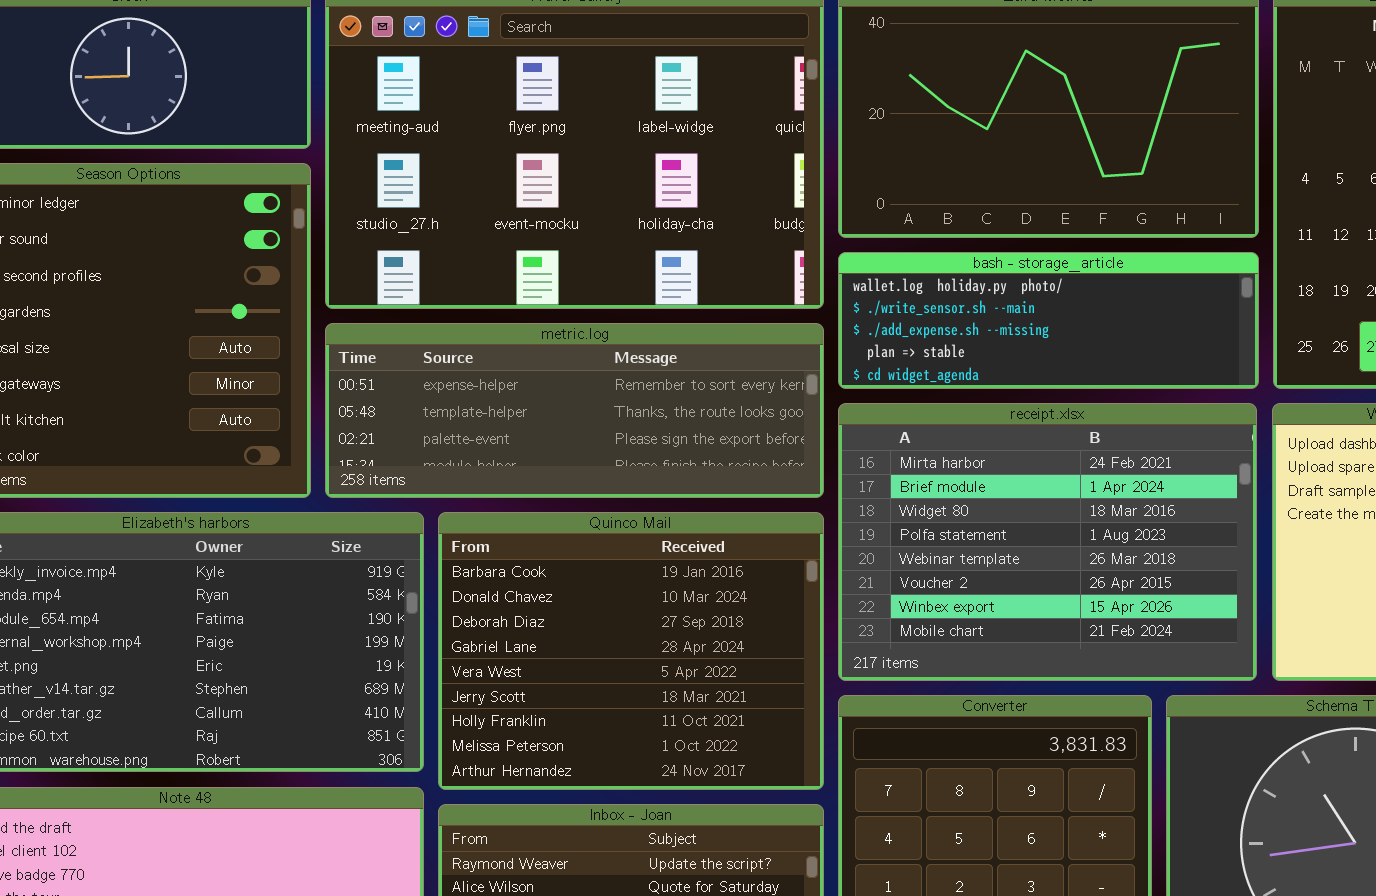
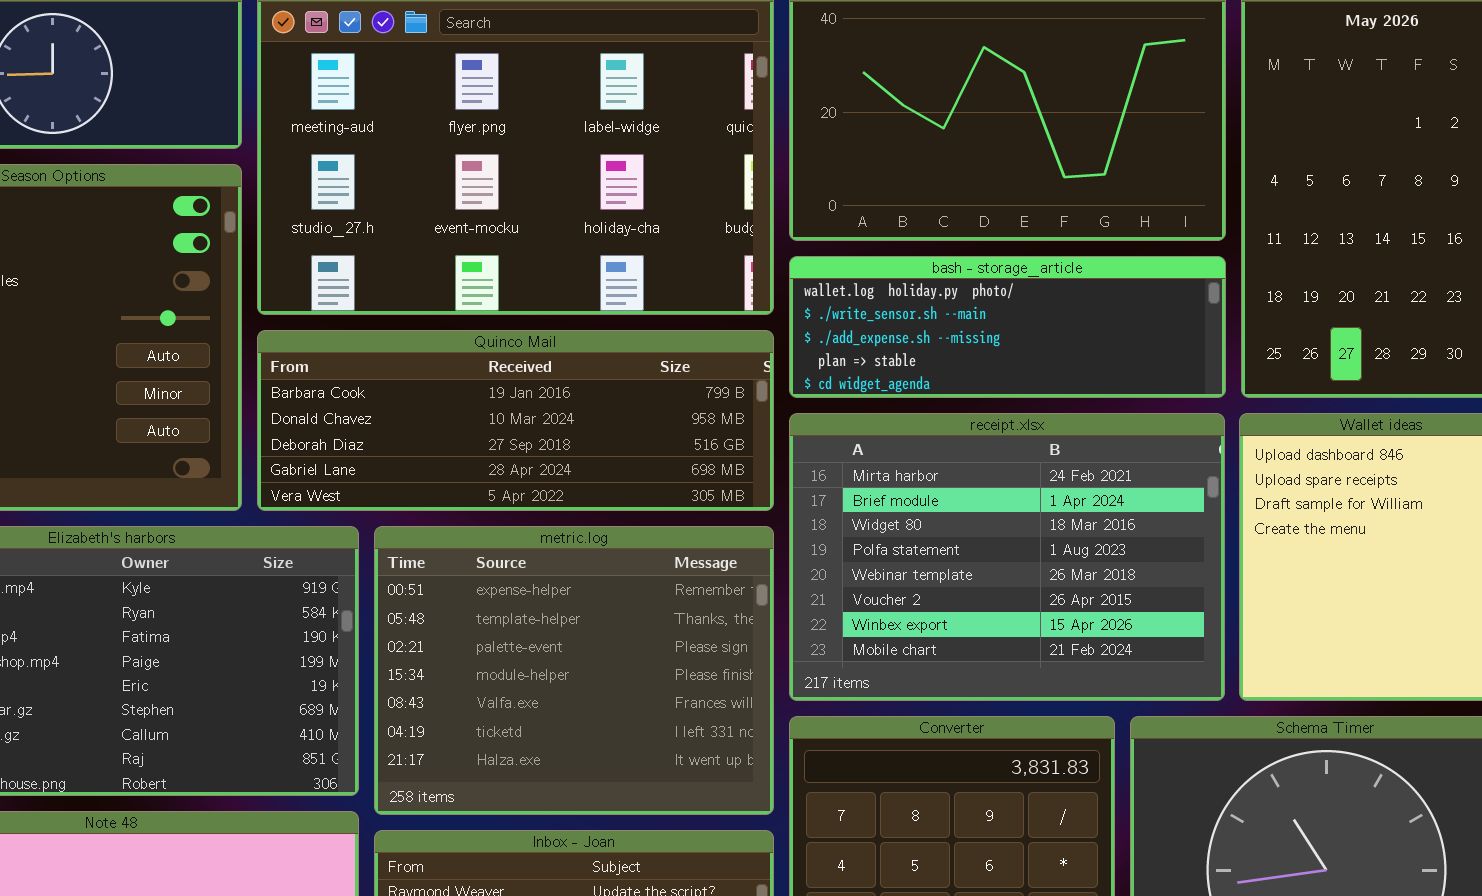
metric.log: [325,323,824,498] -> [374,526,774,815], moved, resized
Quinco Mail: [438,512,824,790] -> [257,330,774,511], moved, resized

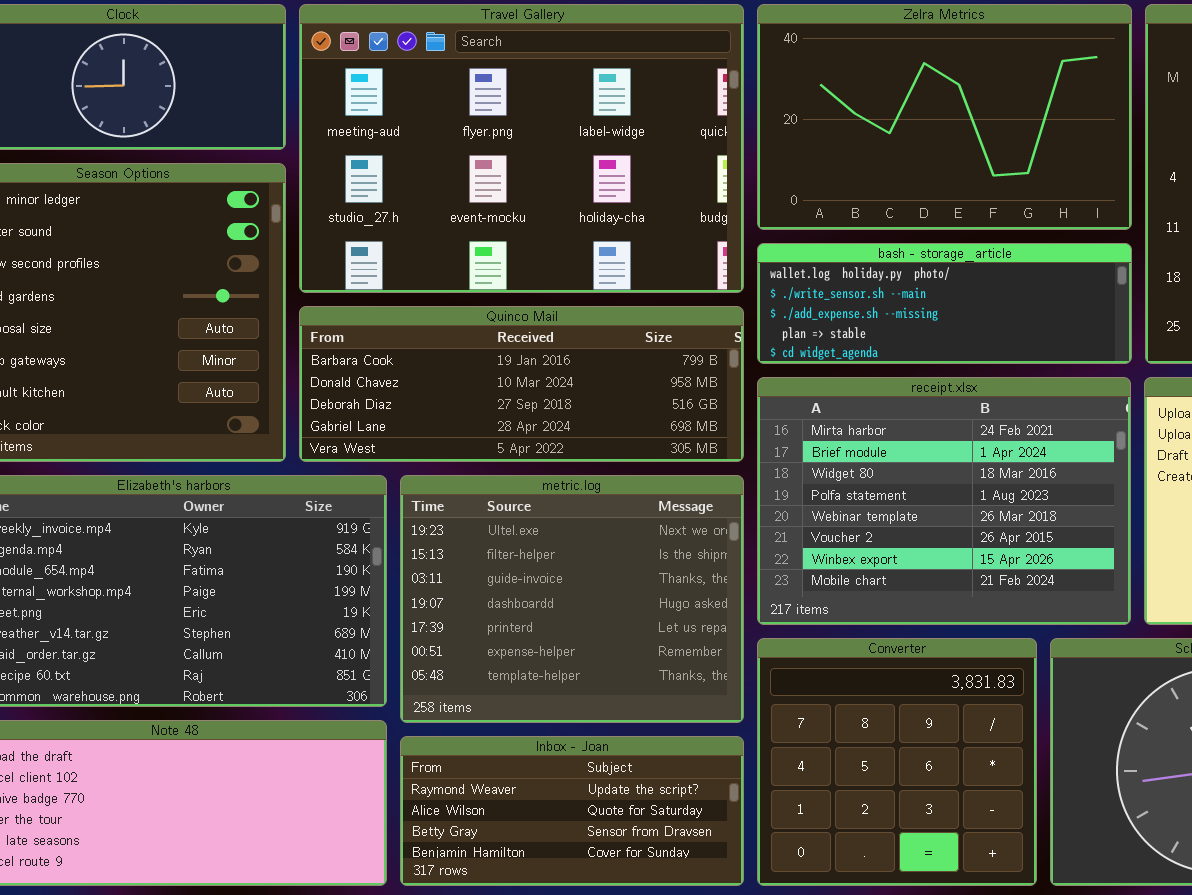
metric.log: [374,526,774,815] -> [400,475,744,723], scrolled up 5 rows

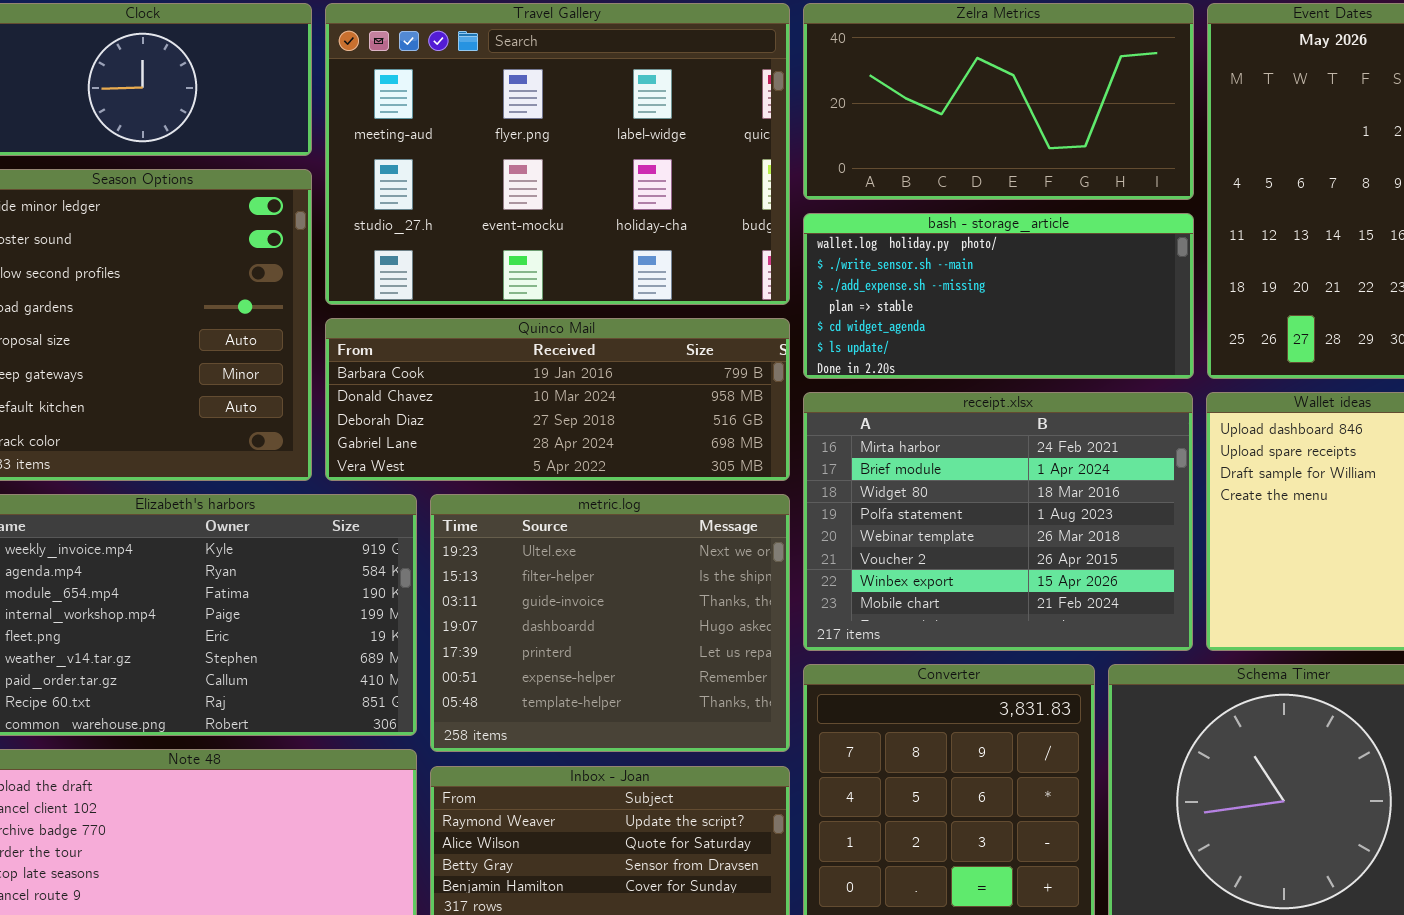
Zelra Metrics: [757,4,1132,230] -> [803,3,1194,200], resized
bash - storage_article: [757,243,1132,364] -> [803,213,1194,379], resized

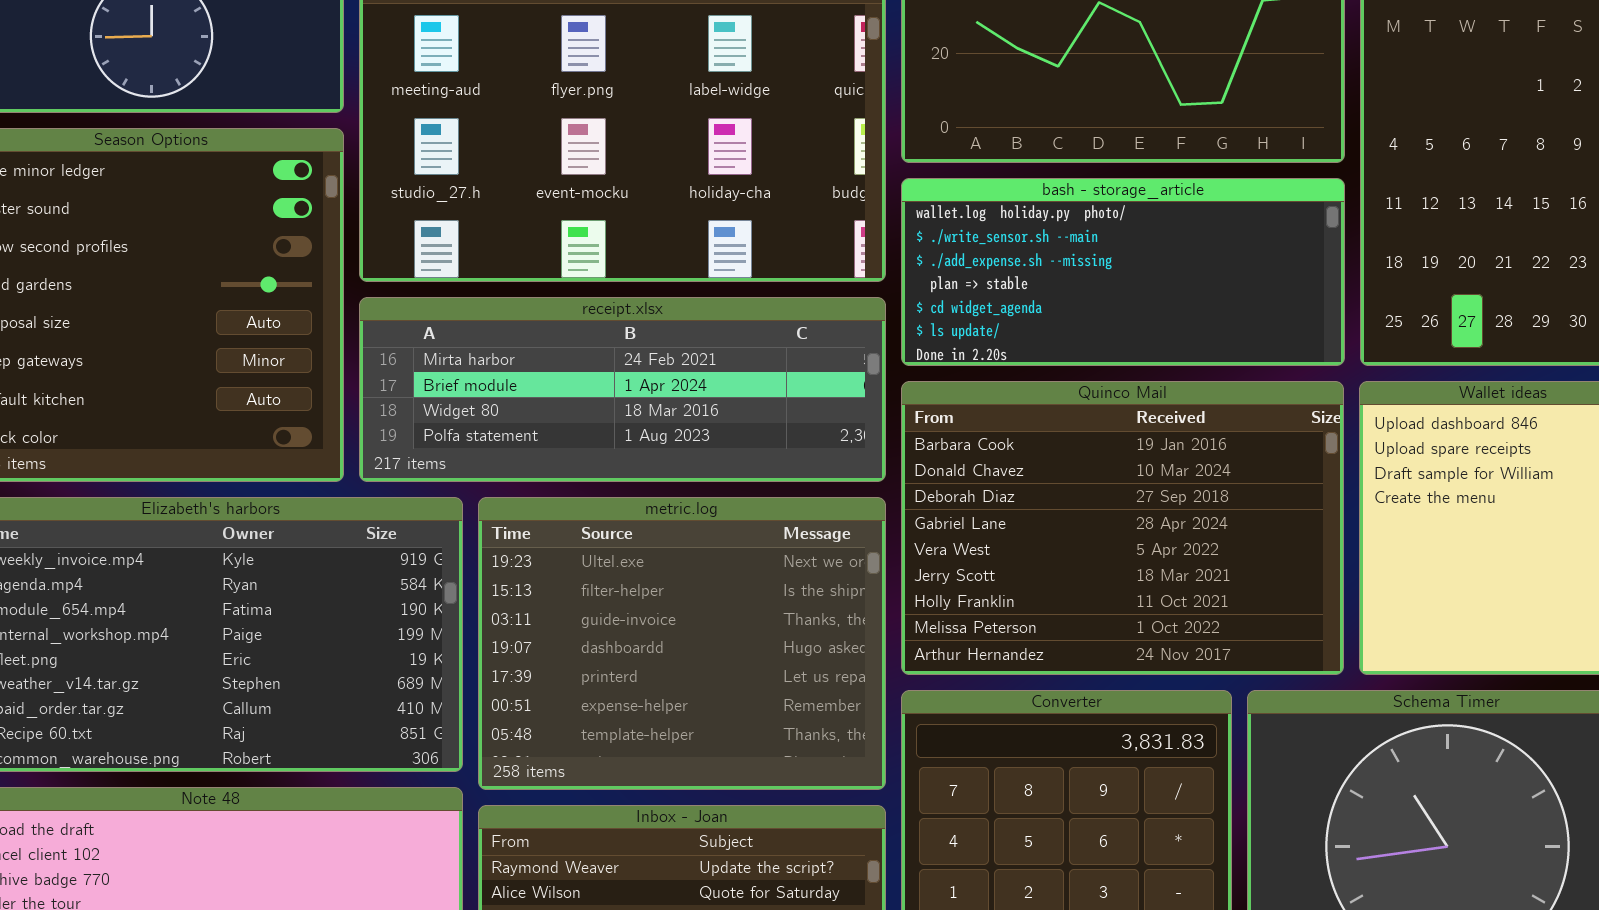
Quinco Mail: [325,318,790,481] -> [901,381,1344,675], moved, resized
receipt.xlsx: [803,392,1193,651] -> [359,297,886,482], moved, resized

